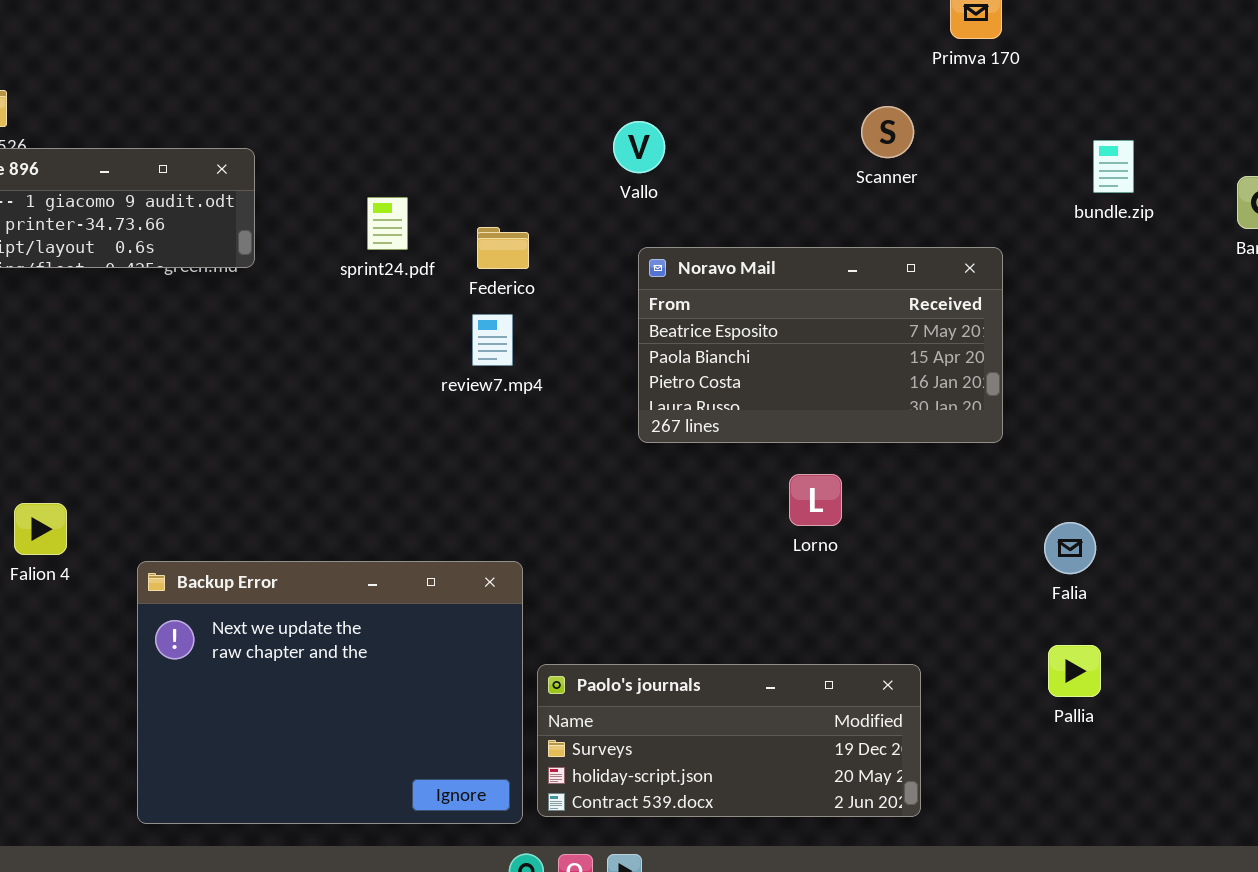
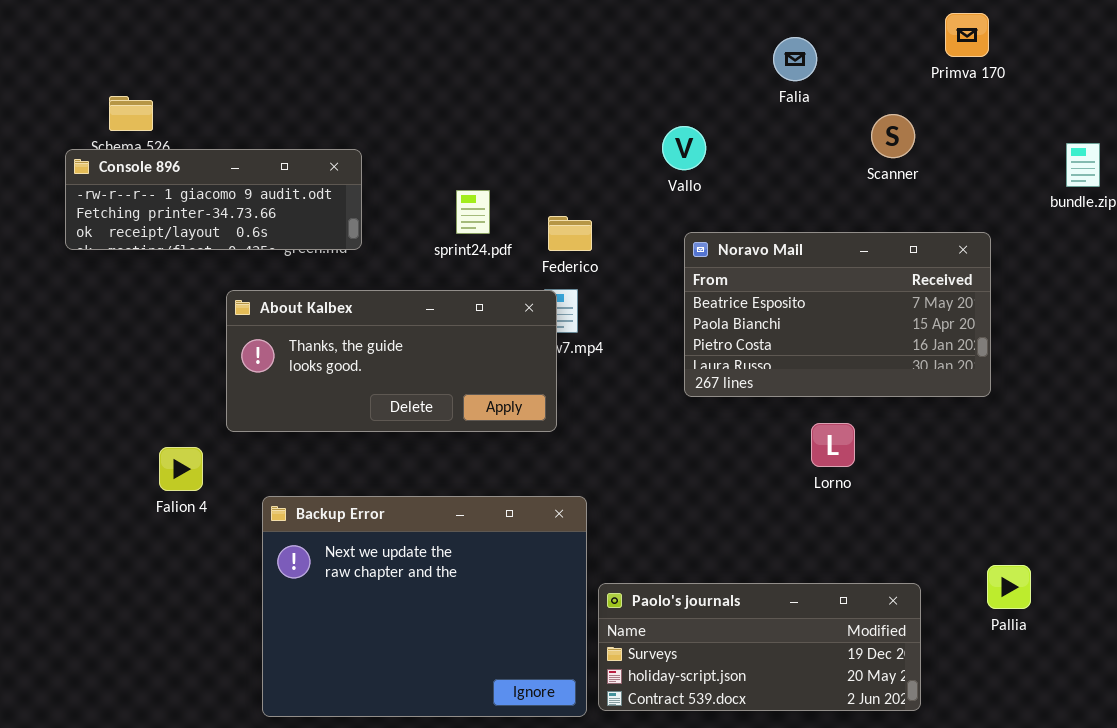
About Kalbex: none -> [226,290,557,432], opened
Falia: [1044,522,1096,574] -> [773,37,817,81], moved
Pallia: [1048,645,1101,697] -> [987,565,1031,609], moved

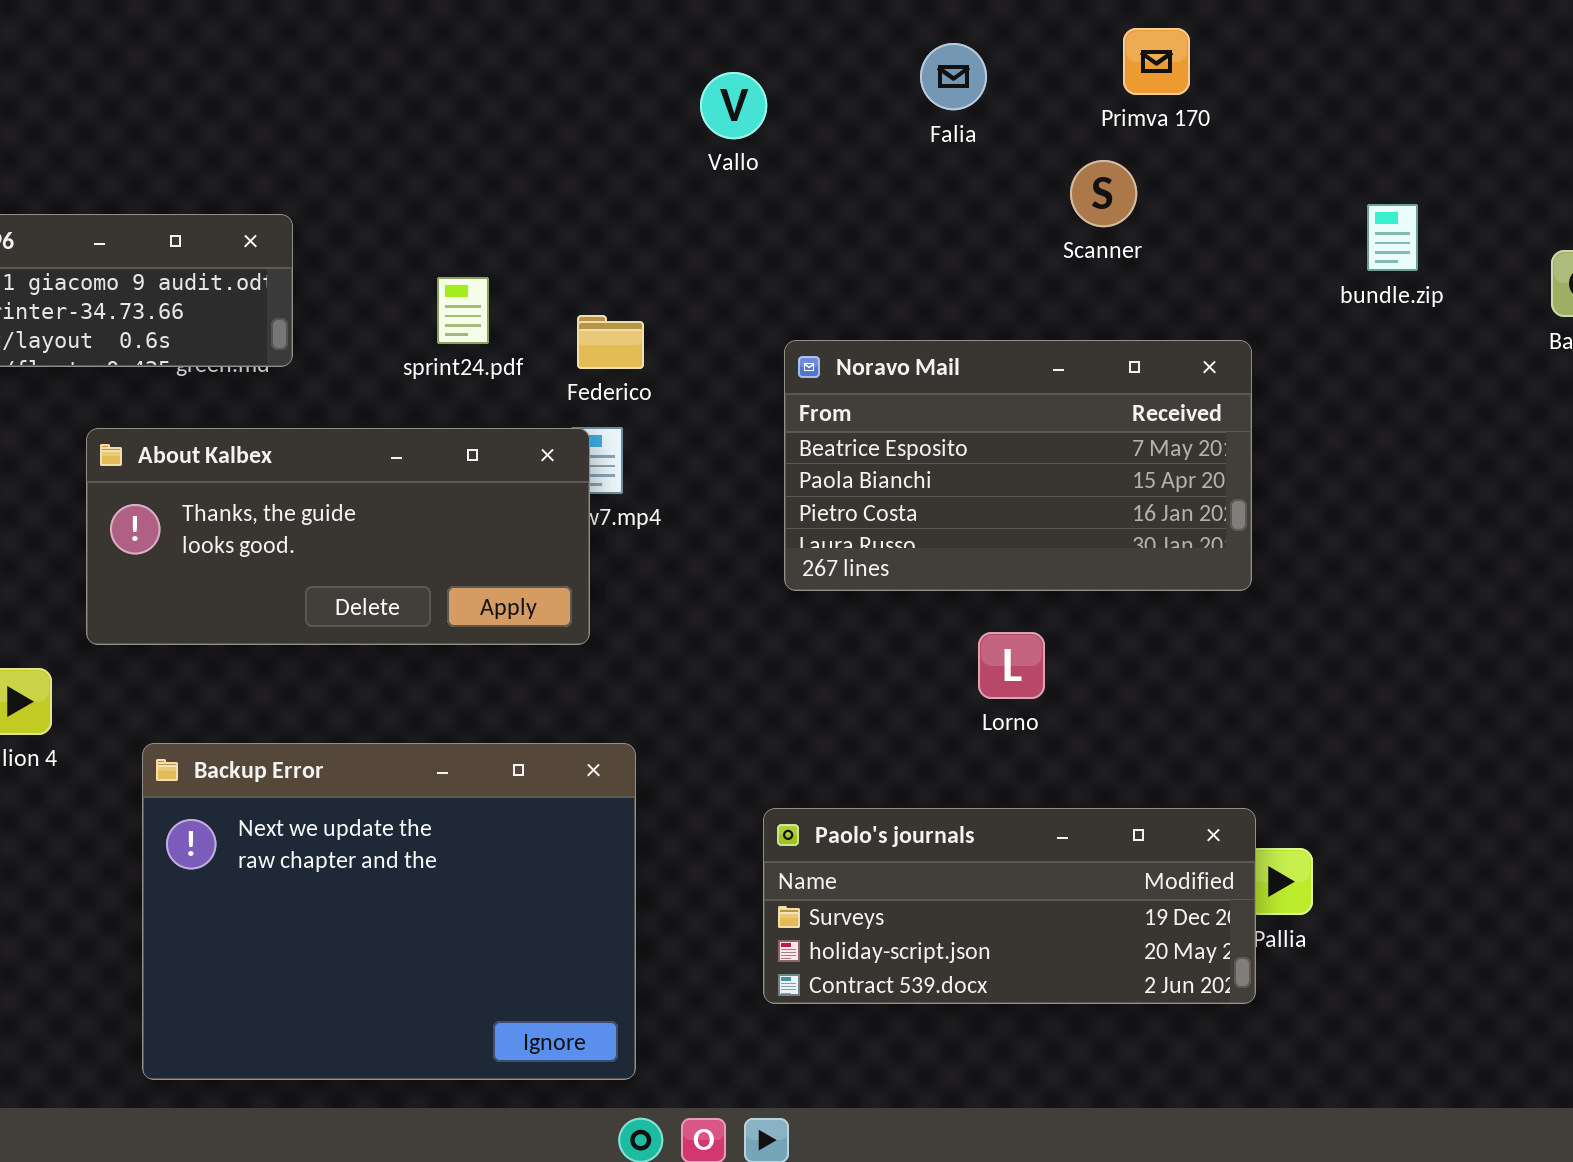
Primva 170: [945,13,989,57] -> [1123,28,1190,95], moved
Vallo: [662,126,706,170] -> [700,72,767,139], moved
Paolo's journals: [598,583,921,711] -> [763,808,1256,1004], moved

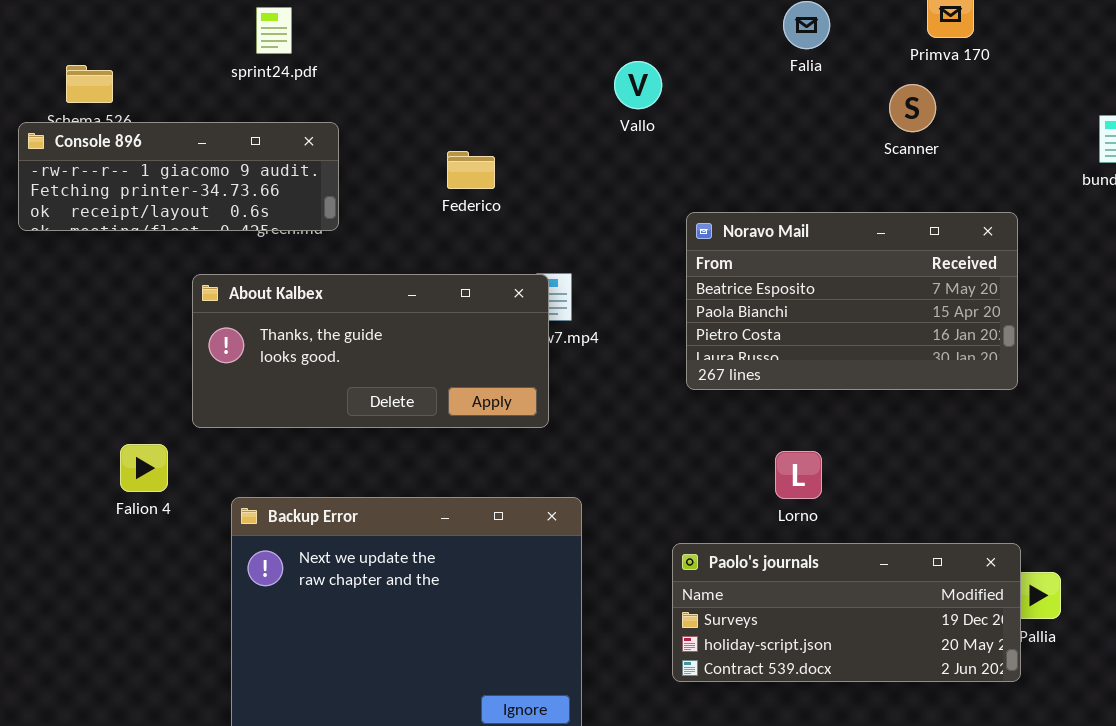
Vallo: [700,72,767,139] -> [614,61,662,109], moved
sprint24.pdf: [437,277,489,344] -> [256,7,292,54], moved
Federico: [577,315,644,369] -> [447,151,495,189], moved
Lorno: [978,632,1045,699] -> [775,451,822,499], moved

